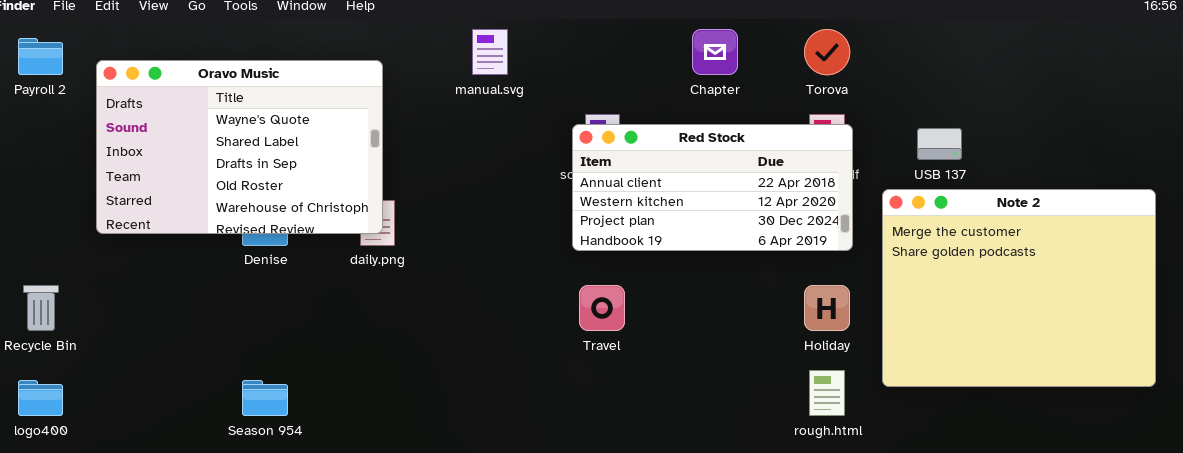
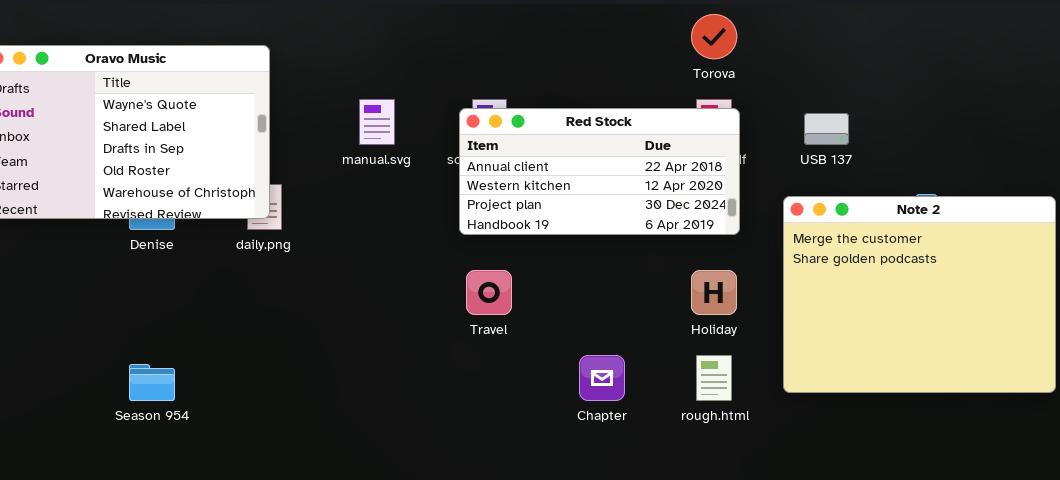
manual.svg: [472,29,508,75] -> [359,99,395,145], moved
Chapter: [692,29,738,75] -> [579,355,625,401], moved
Note 2: [882,189,1156,387] -> [783,196,1056,393], moved

